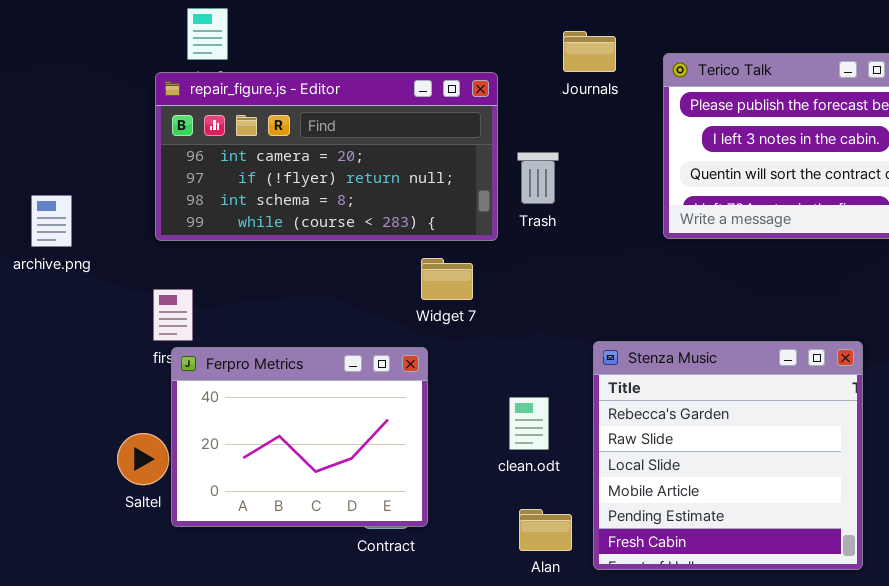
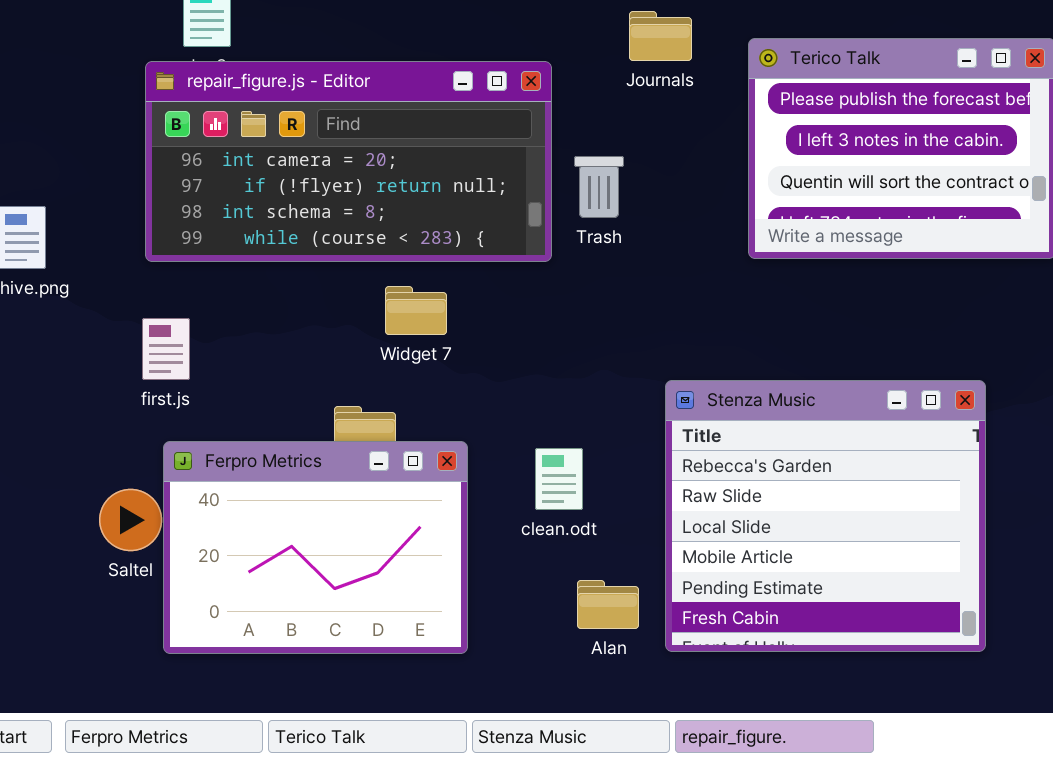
Widget 7: [421,258,473,300] -> [385,286,447,335], moved
Ferpro Metrics: [171,347,428,527] -> [163,441,468,654], moved
clean.odt: [509,397,549,450] -> [535,448,583,510], moved

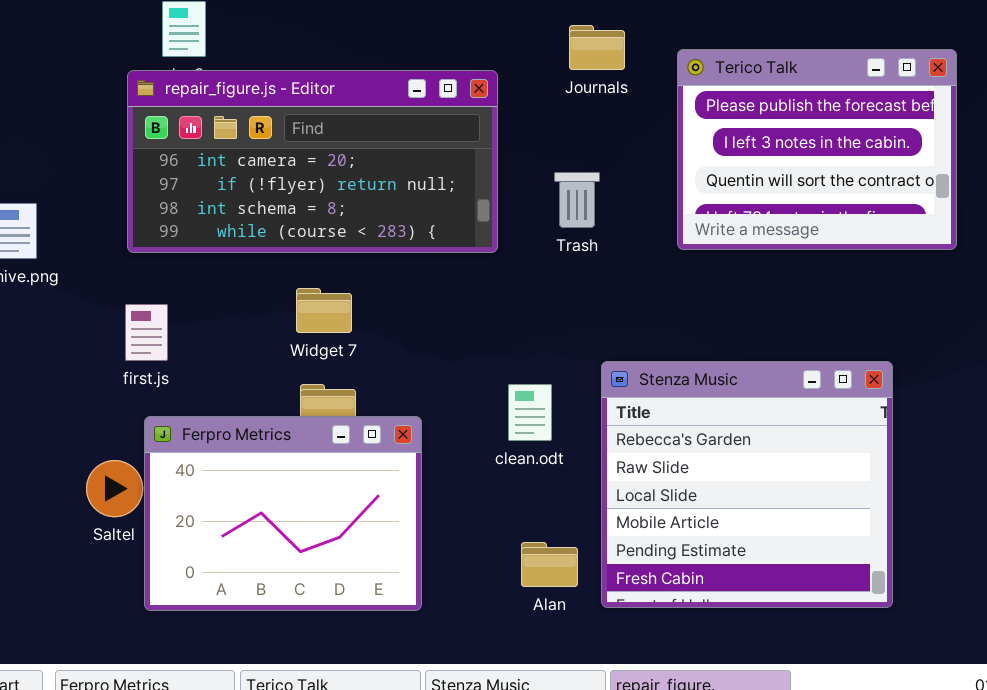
Trash: [574,156,624,218] -> [554,172,600,228], moved
Widget 7: [385,286,447,335] -> [296,288,352,333], moved
clean.odt: [535,448,583,510] -> [508,384,552,441], moved

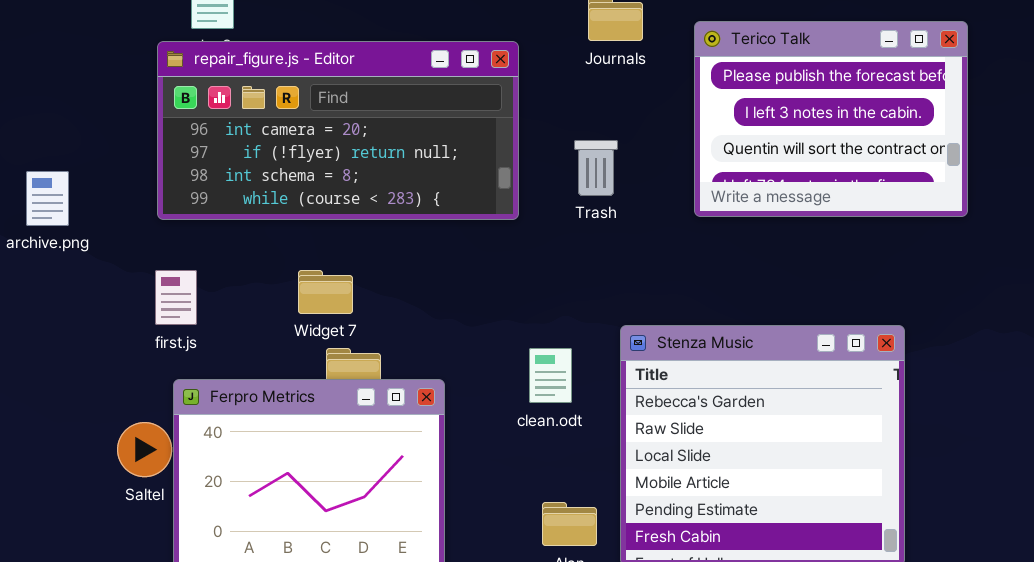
Widget 7: [296,288,352,333] -> [298,270,353,314], moved

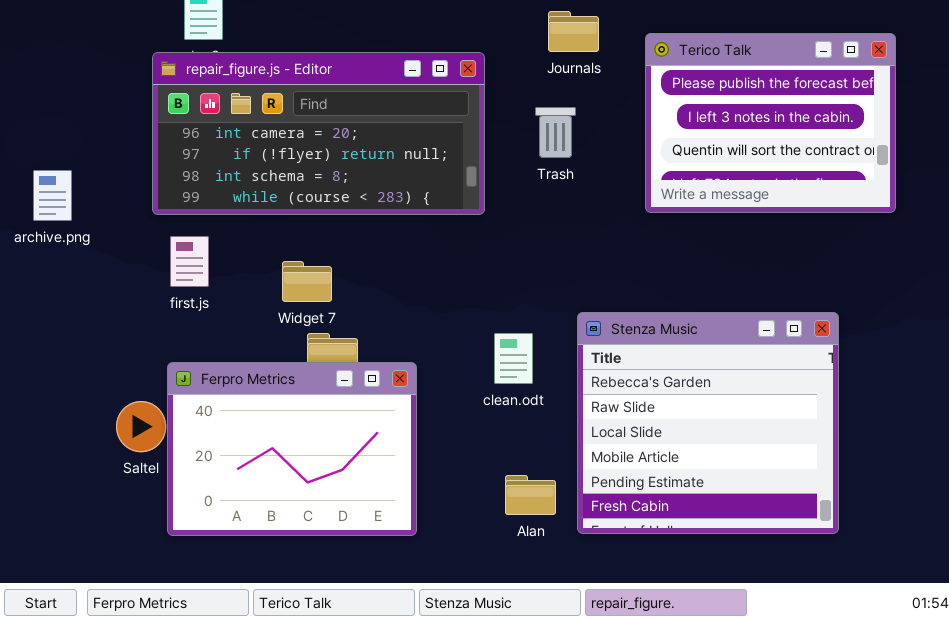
Trash: [574,140,618,196] -> [535,107,576,158], moved
first.js: [155,270,197,325] -> [170,236,209,287], moved

